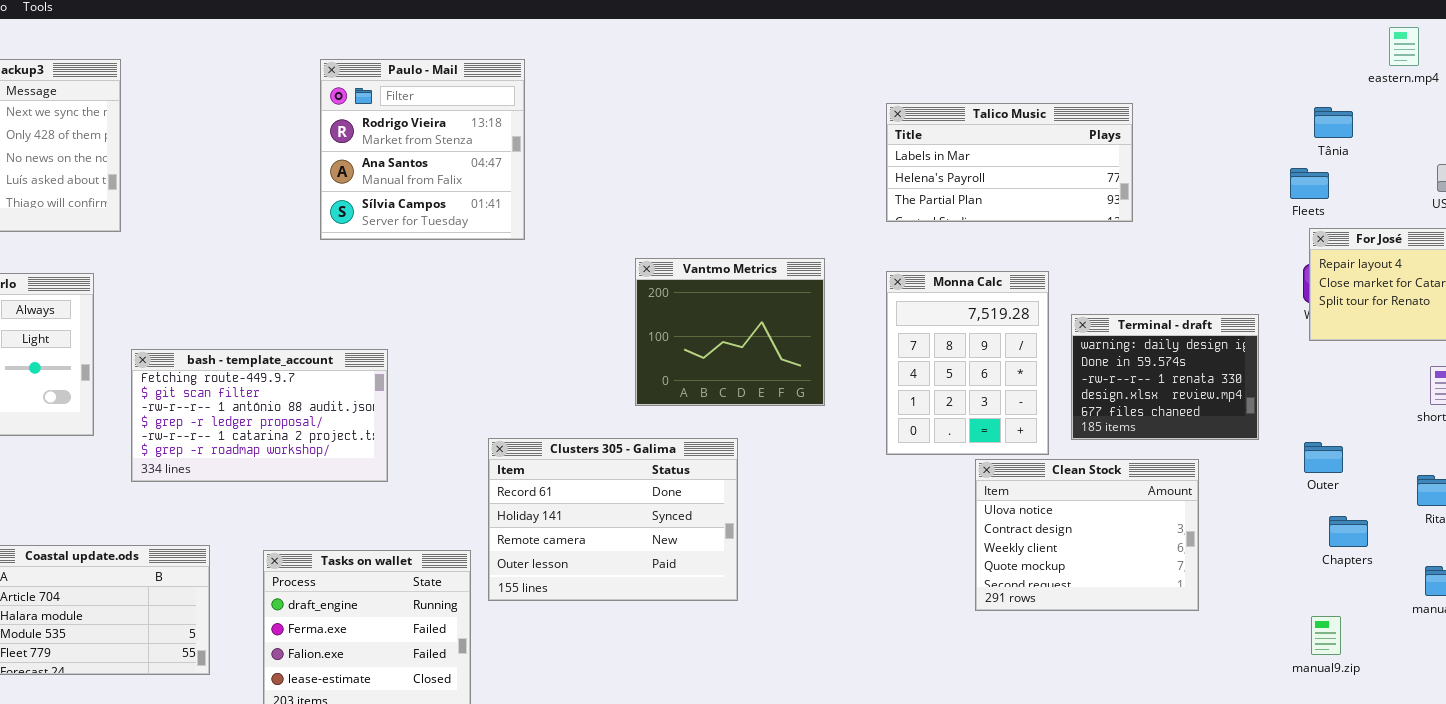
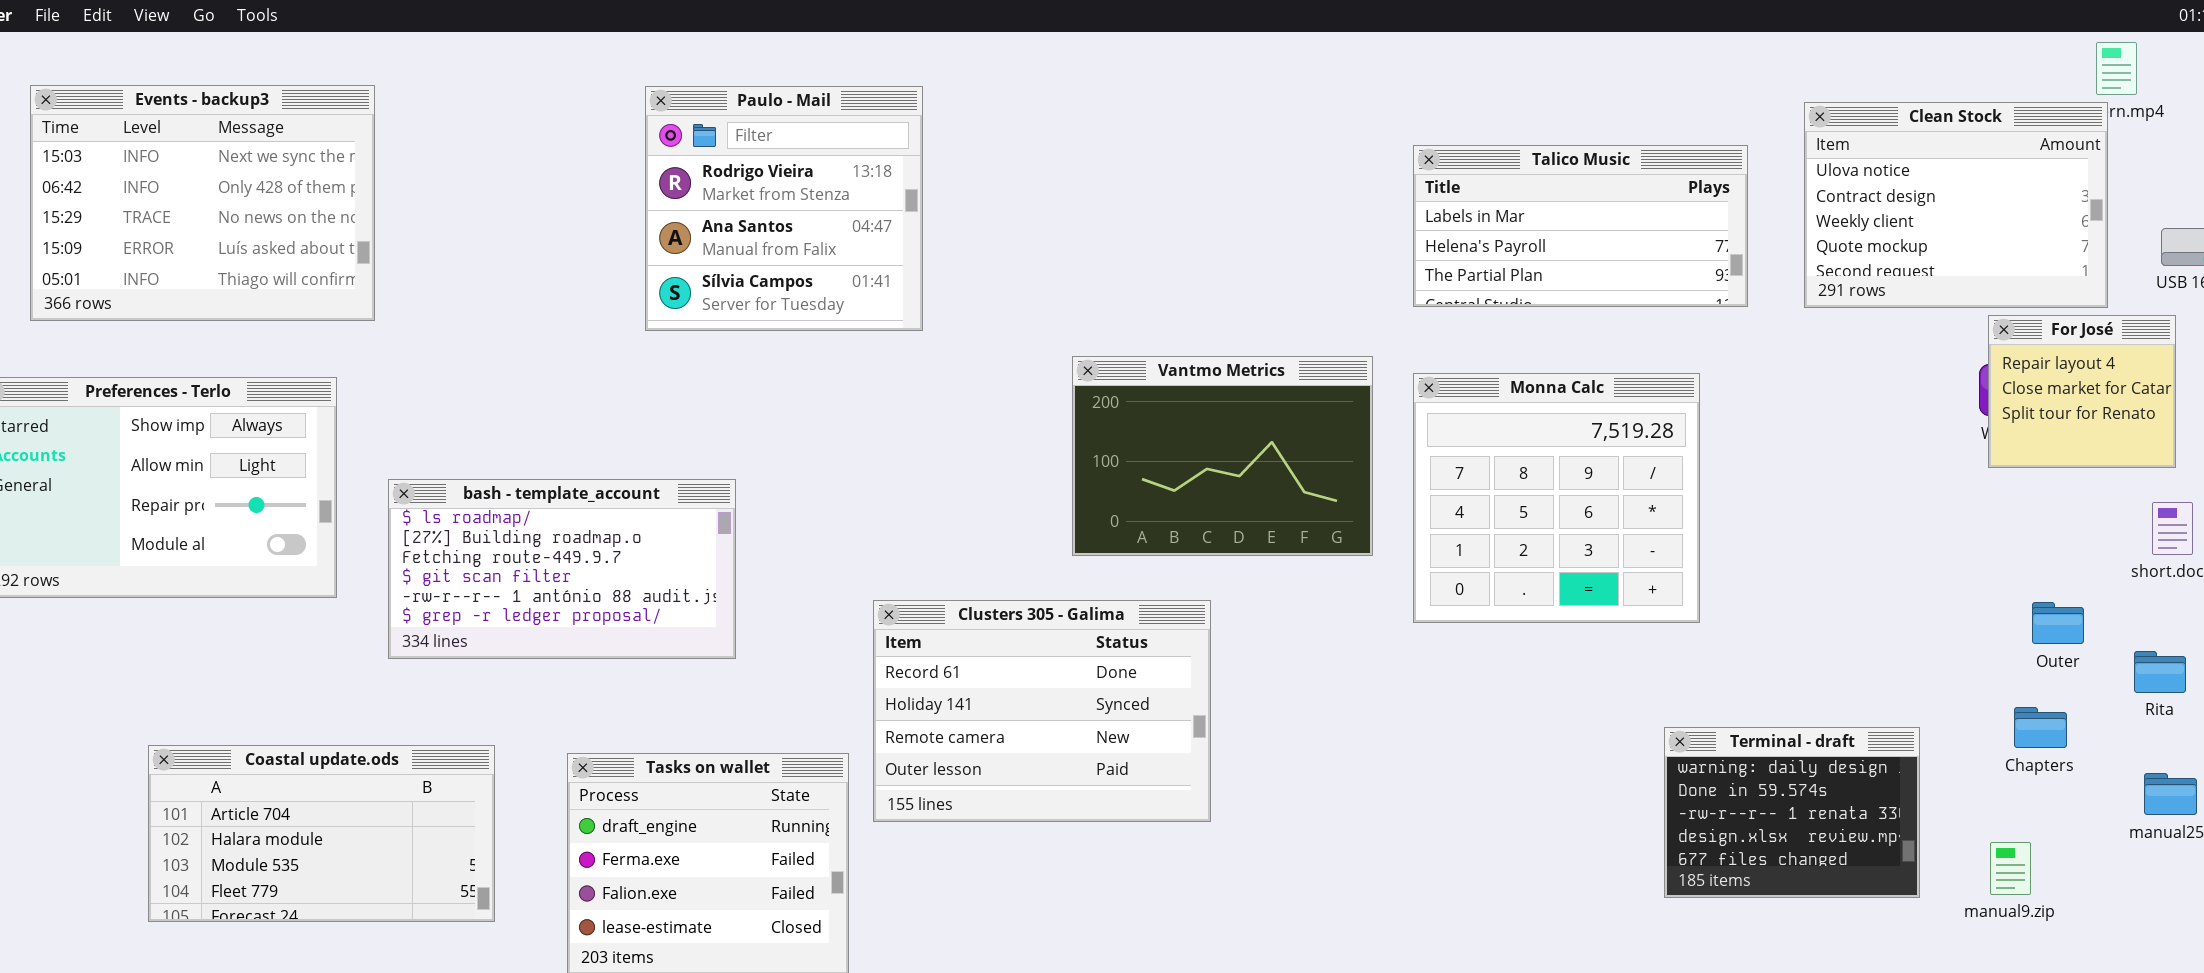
Vantmo Metrics: [635,258,825,406] -> [1072,356,1373,556], resized
Monna Calc: [886,271,1049,455] -> [1413,373,1700,623], resized
Terminal - draft: [1071,314,1259,440] -> [1664,727,1920,898], moved
bash - template_account: [131,349,388,482] -> [388,479,736,659], scrolled up 2 rows
Outer: [1304,442,1343,473] -> [2032,602,2084,644], moved
Clean Stock: [975,459,1199,611] -> [1804,102,2108,308], moved

